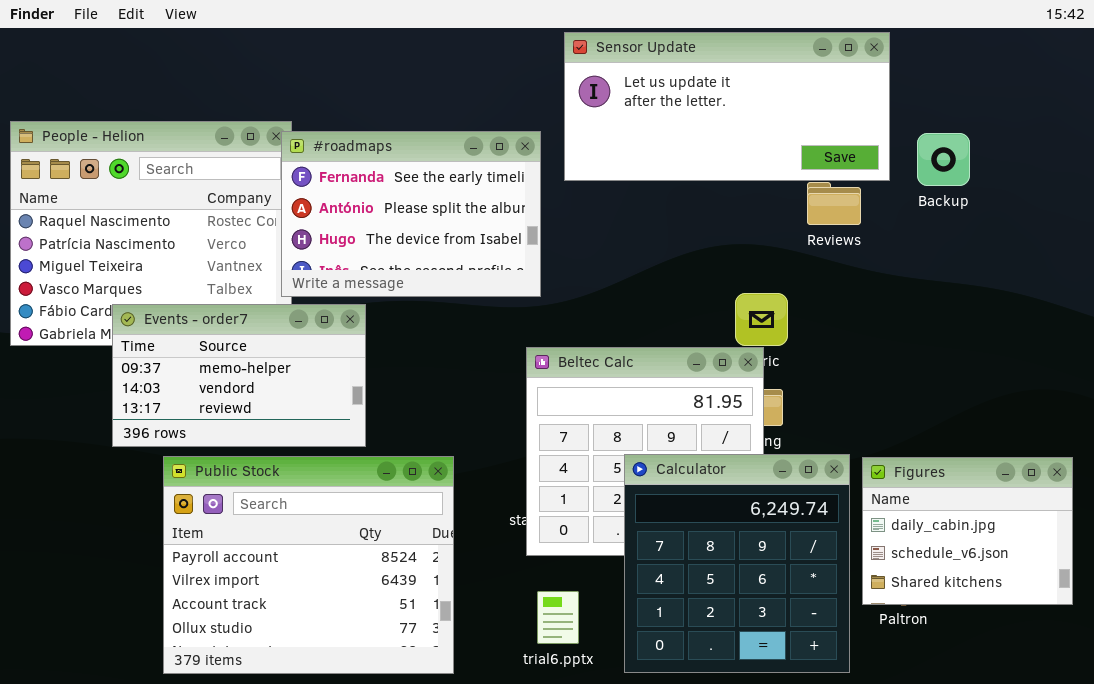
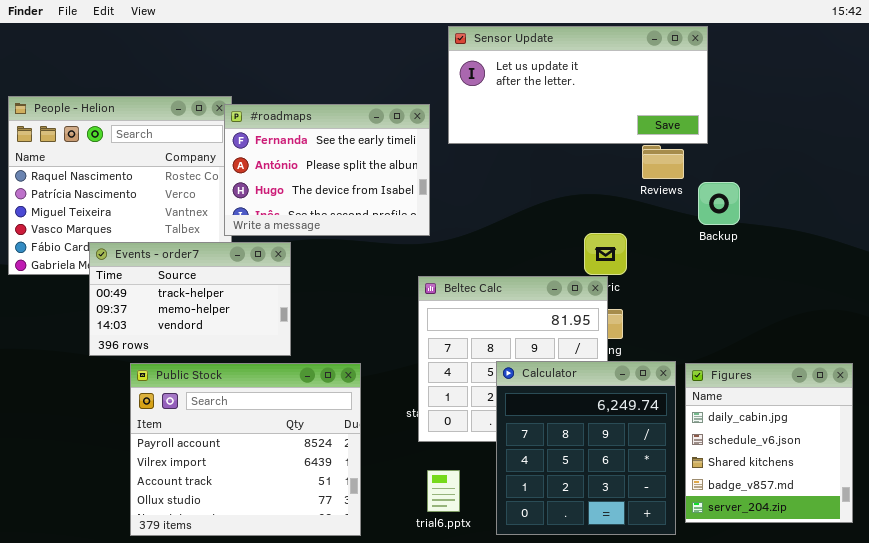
Backup: [917,133,970,186] -> [698,182,740,225], moved
Events - order7: [112,304,366,447] -> [89,242,291,356], scrolled up 1 row
Figures: [862,457,1073,605] -> [685,363,853,523], resized

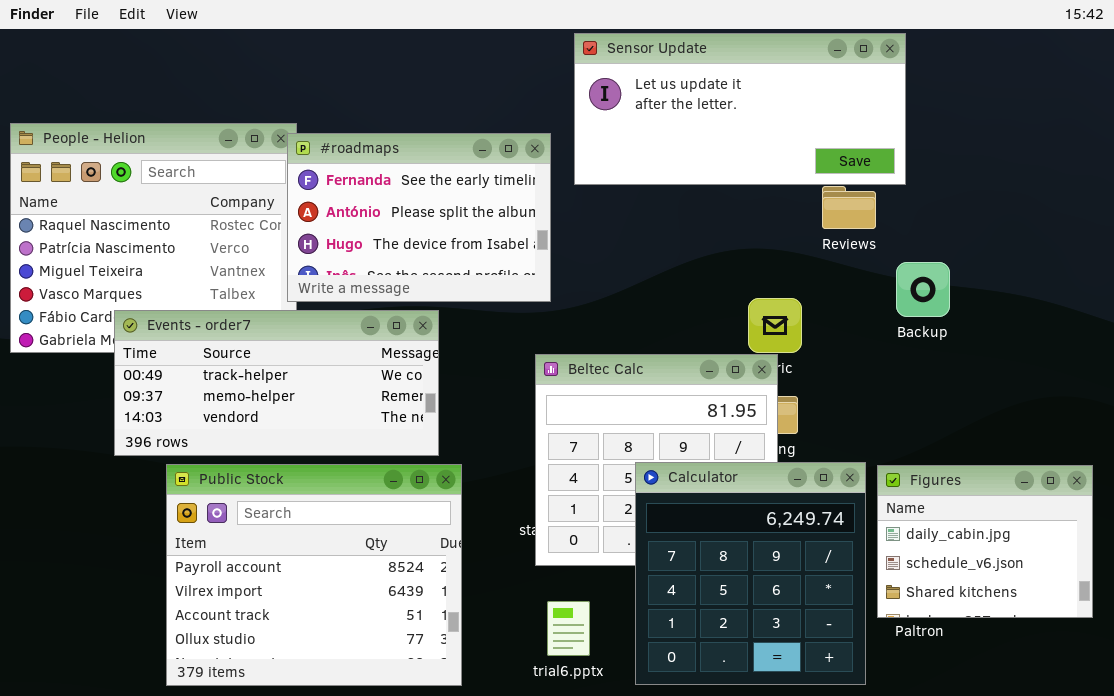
Backup: [698,182,740,225] -> [896,262,950,317], moved
Events - order7: [89,242,291,356] -> [114,310,439,456], resized
Figures: [685,363,853,523] -> [877,465,1093,618], resized

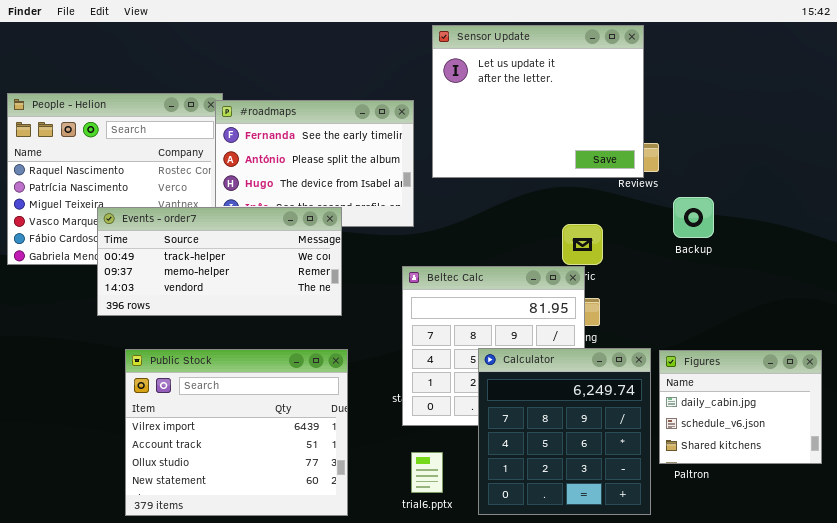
Sensor Update: [574,33,906,185] -> [432,25,644,178], resized
Events - order7: [114,310,439,456] -> [97,207,342,316], moved
Public Stock: [166,464,462,686] -> [125,349,348,516], scrolled down 1 row

